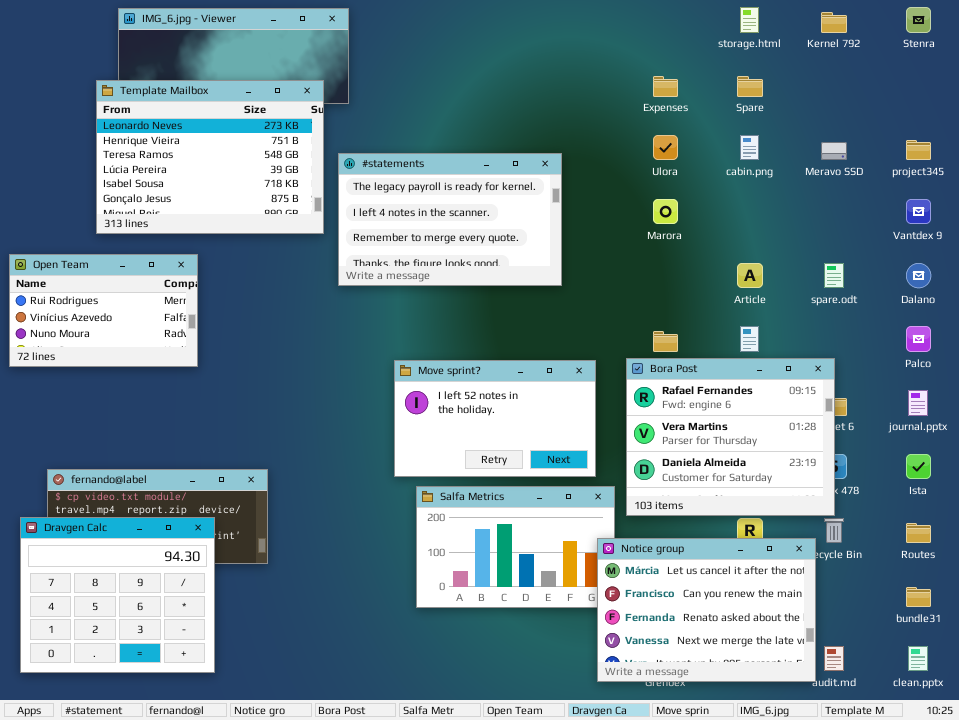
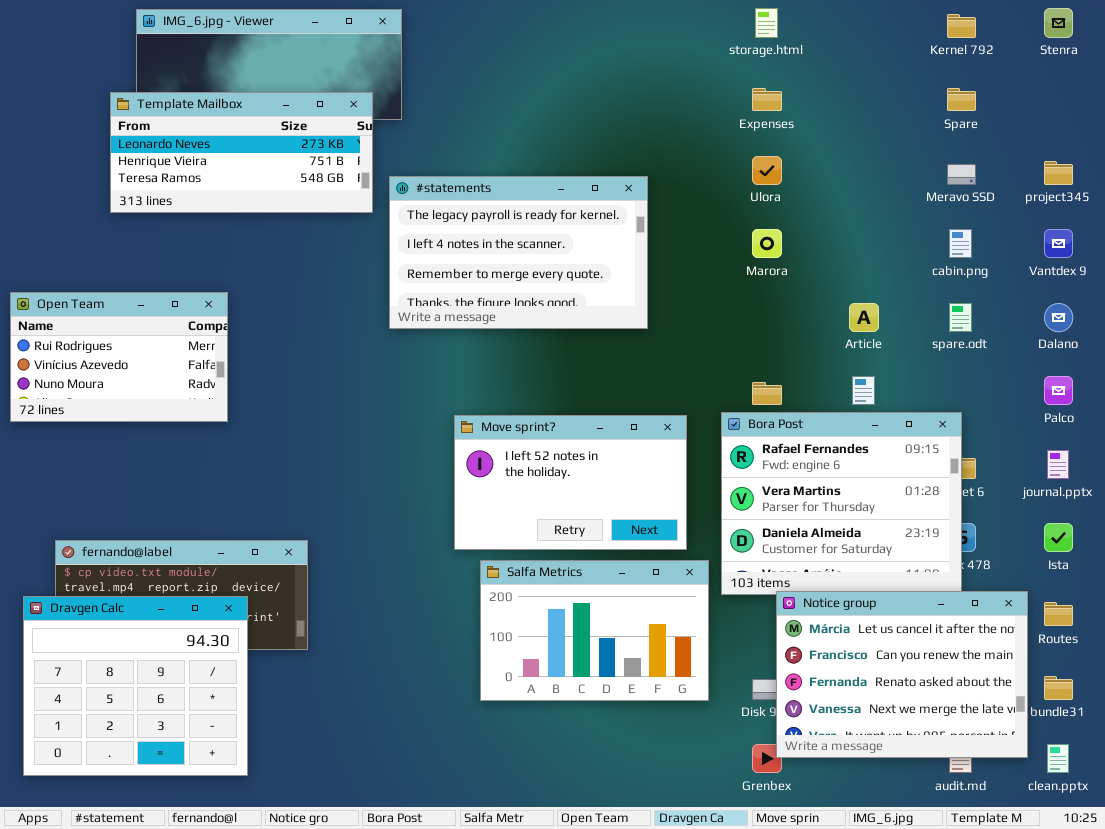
storage.html: [740,7,759,33] -> [755,8,778,38], moved
Spare: [737,76,763,97] -> [947,88,976,111], moved
Template Mailbox: [96,80,324,234] -> [110,92,373,213], resized
cabin.png: [740,135,759,160] -> [949,229,972,258], moved
Notice group: [597,538,816,682] -> [776,591,1028,758], moved

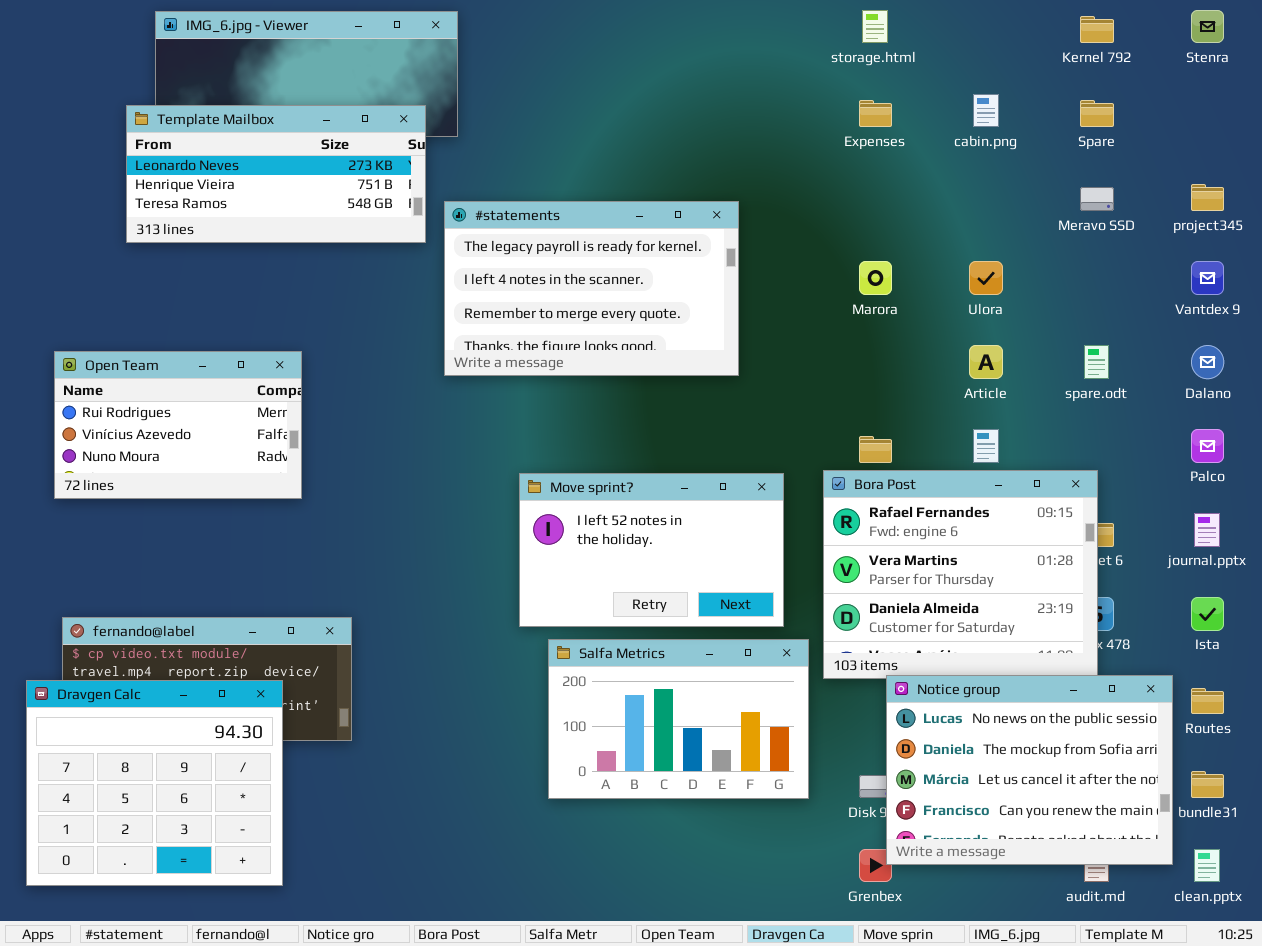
Ulora: [752,156,782,185] -> [969,261,1003,295], moved
cabin.png: [949,229,972,258] -> [973,94,999,127], moved
Open Team: [10,292,228,422] -> [54,351,302,499], moved
Notice group: [776,591,1028,758] -> [886,675,1173,865], scrolled up 2 rows

